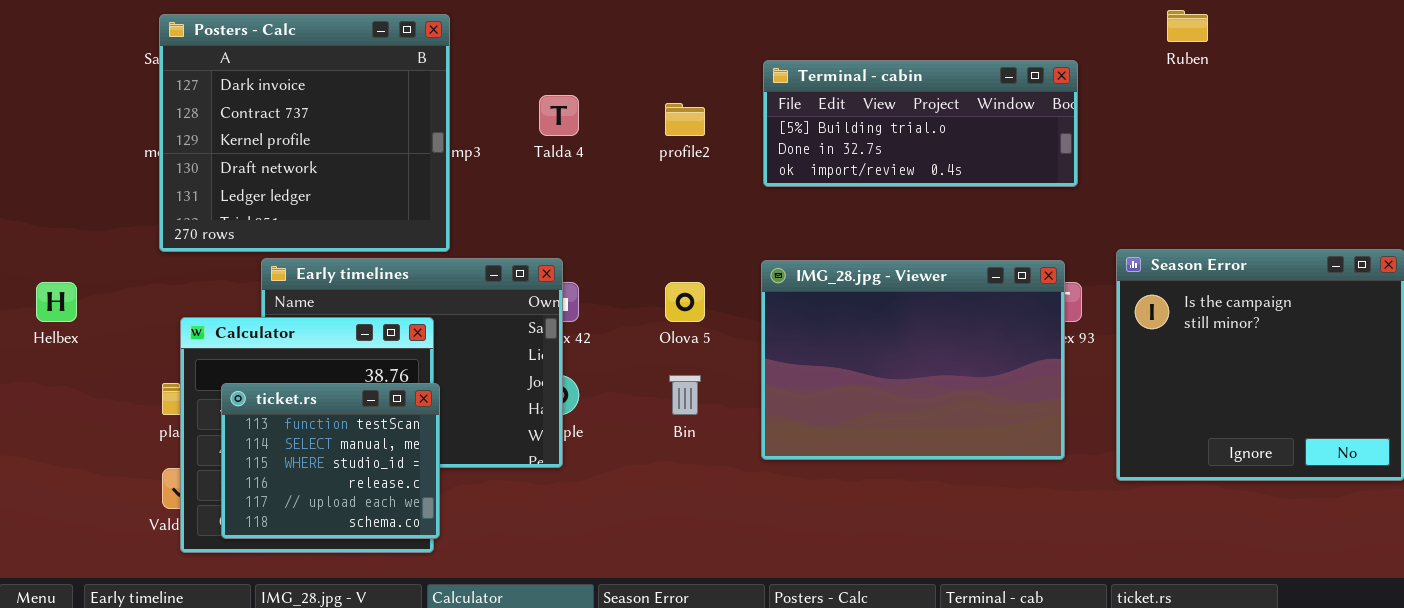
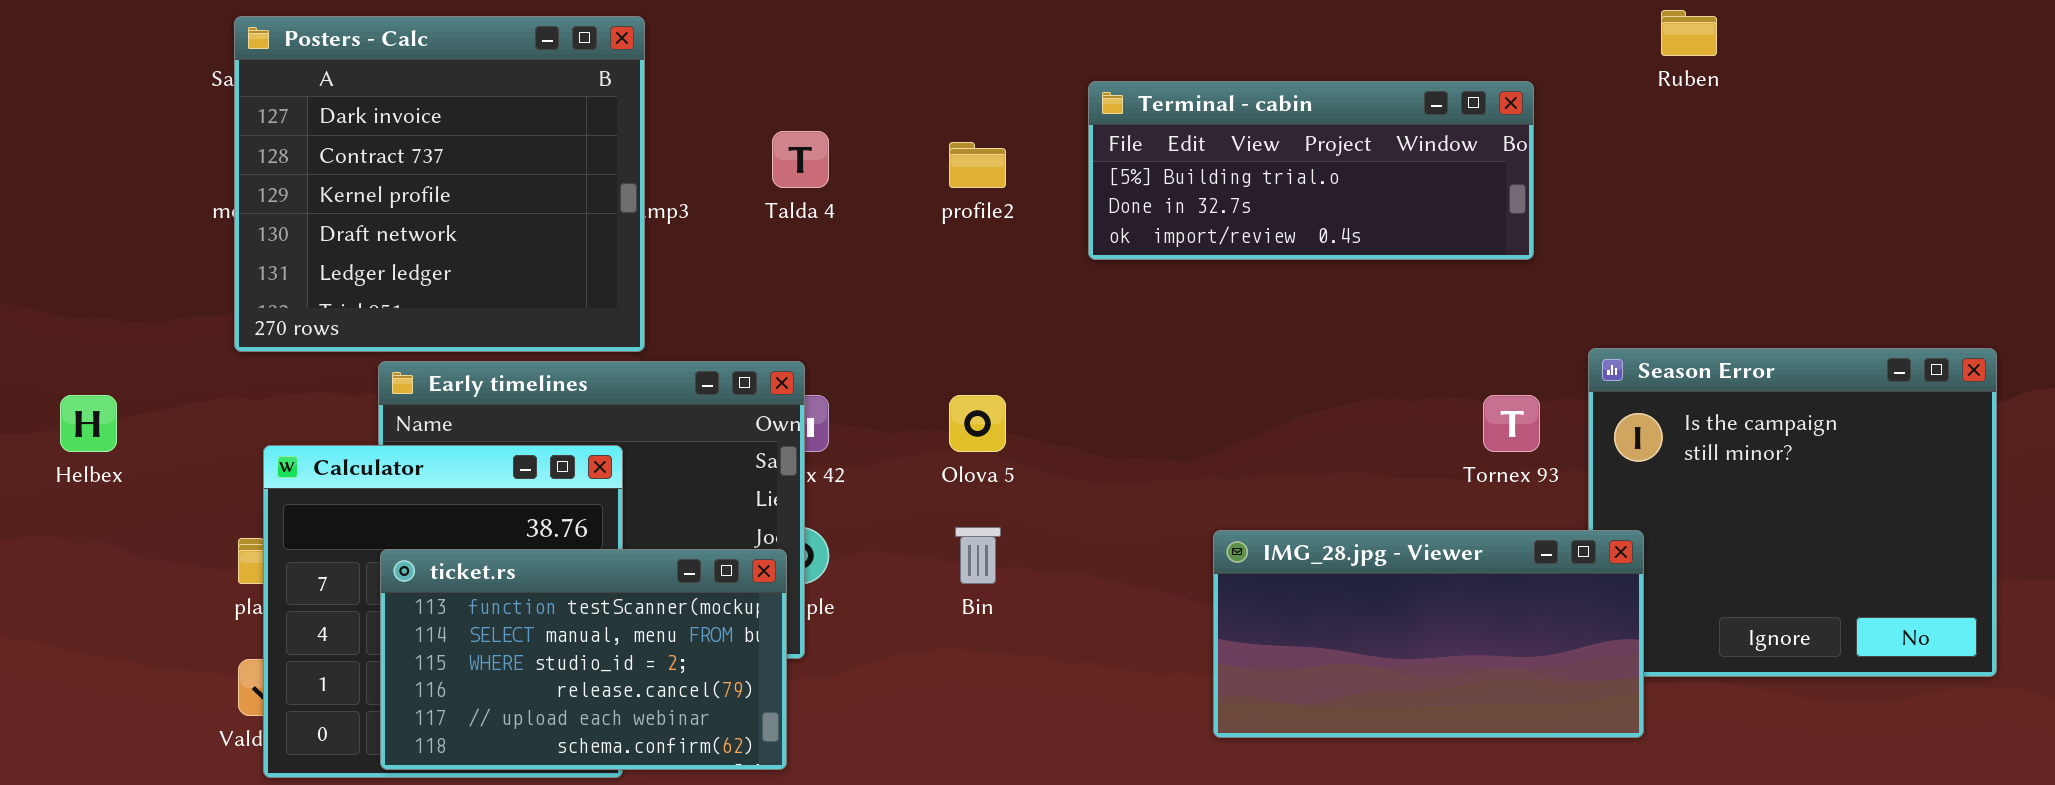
IMG_28.jpg - Viewer: [761,260,1065,460] -> [1213,530,1644,738], moved, resized
ticket.rs: [221,383,440,539] -> [380,549,787,770], moved, resized

